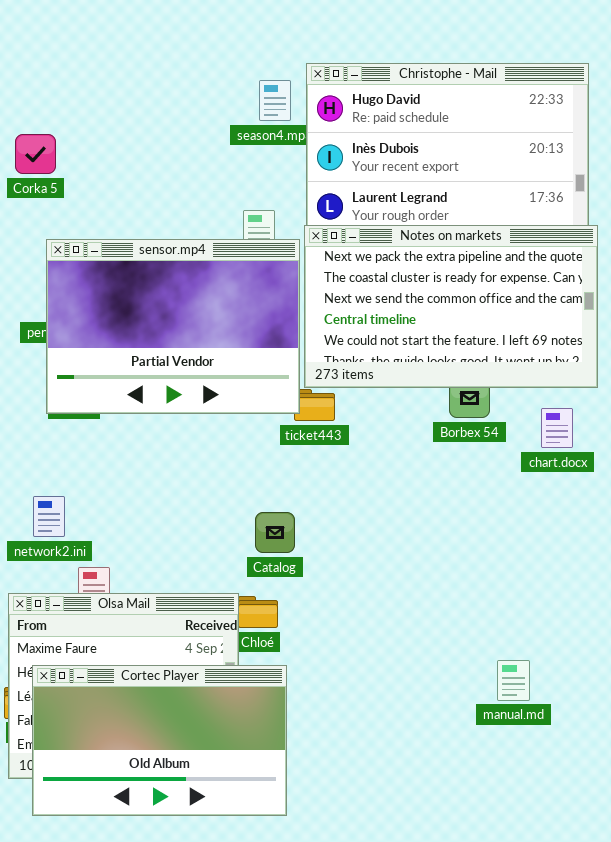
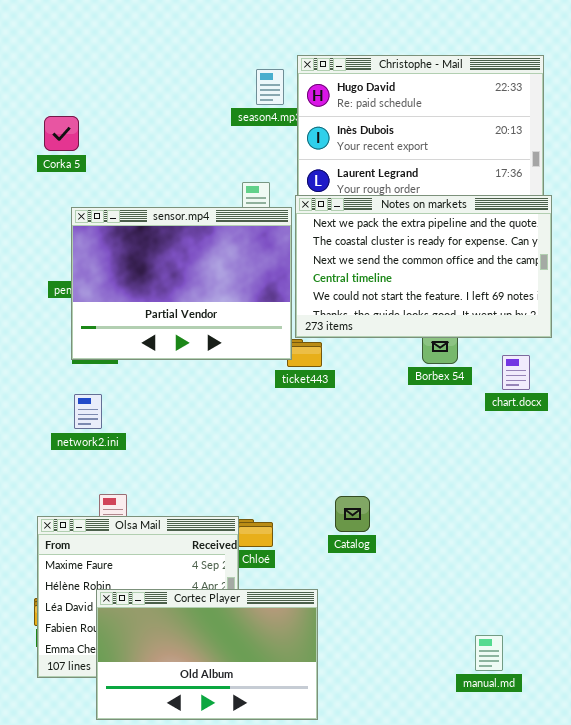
network2.ini: [33,496,65,537] -> [74,394,102,429], moved
Catalog: [255,512,295,553] -> [335,496,370,532], moved
manual.md: [497,660,530,701] -> [475,635,503,671], moved
Cortec Player: [32,665,287,816] -> [96,589,318,720], moved

